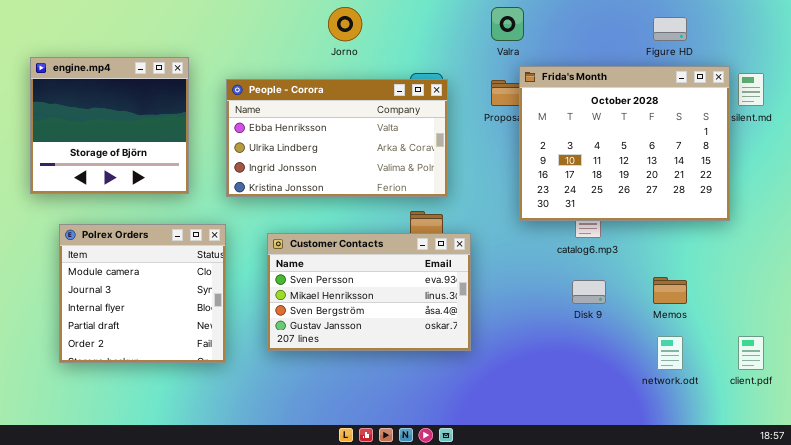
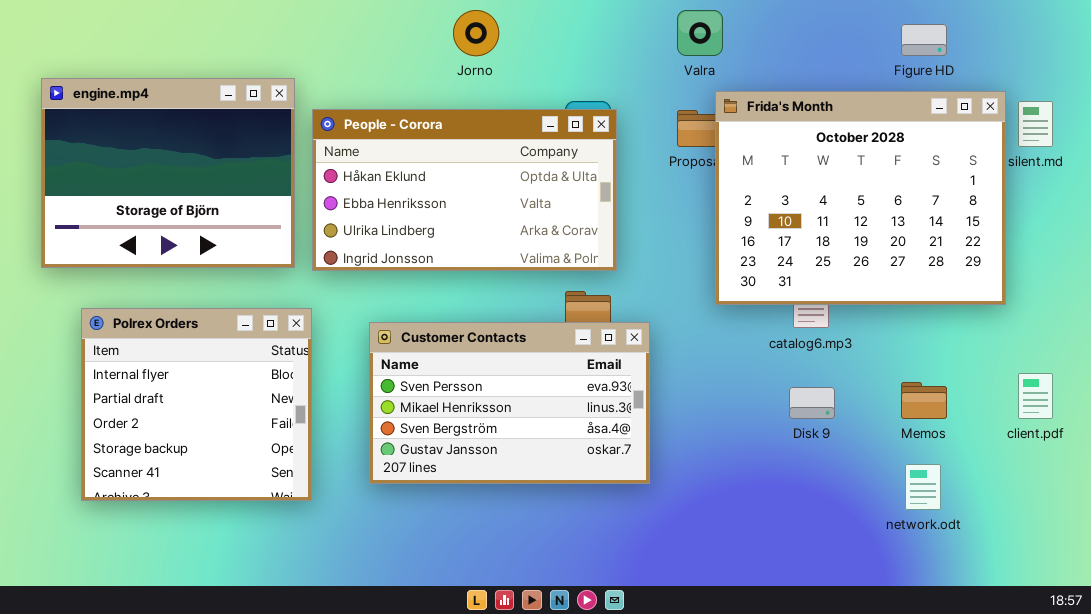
engine.mp4: [30,57,189,194] -> [41,78,295,268], resized
People - Corora: [226,79,448,197] -> [312,109,617,271], scrolled up 1 row
Polrex Orders: [59,224,226,363] -> [81,308,312,501], scrolled down 2 rows
client.pdf: [738,336,764,370] -> [1018,373,1053,419], moved

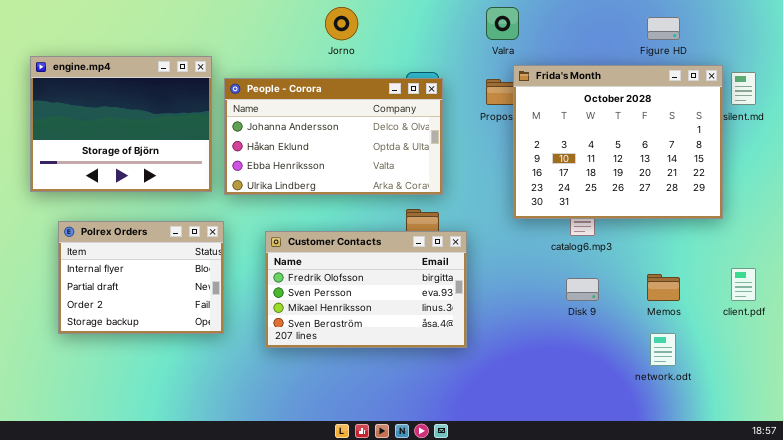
People - Corora: [312,109,617,271] -> [224,78,443,195], scrolled up 1 row
Polrex Orders: [81,308,312,501] -> [58,221,224,334], resized
Customer Contacts: [369,322,650,484] -> [265,231,467,348], scrolled up 1 row

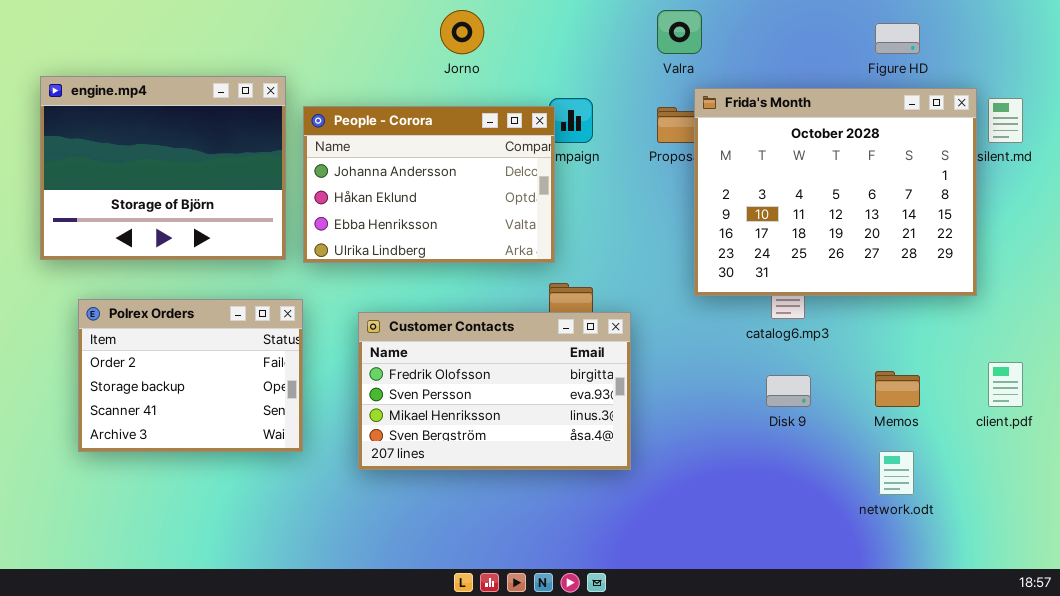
People - Corora: [224,78,443,195] -> [303,106,555,263], resized
Polrex Orders: [58,221,224,334] -> [78,299,303,452], scrolled down 2 rows

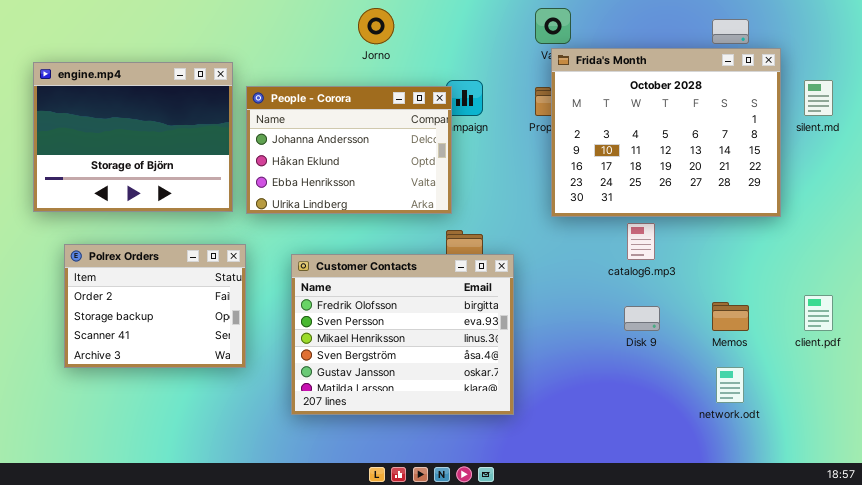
Frida's Month: [694,88,977,296] -> [551,48,781,217], moved
Customer Contacts: [358,312,631,470] -> [291,254,514,415], resized

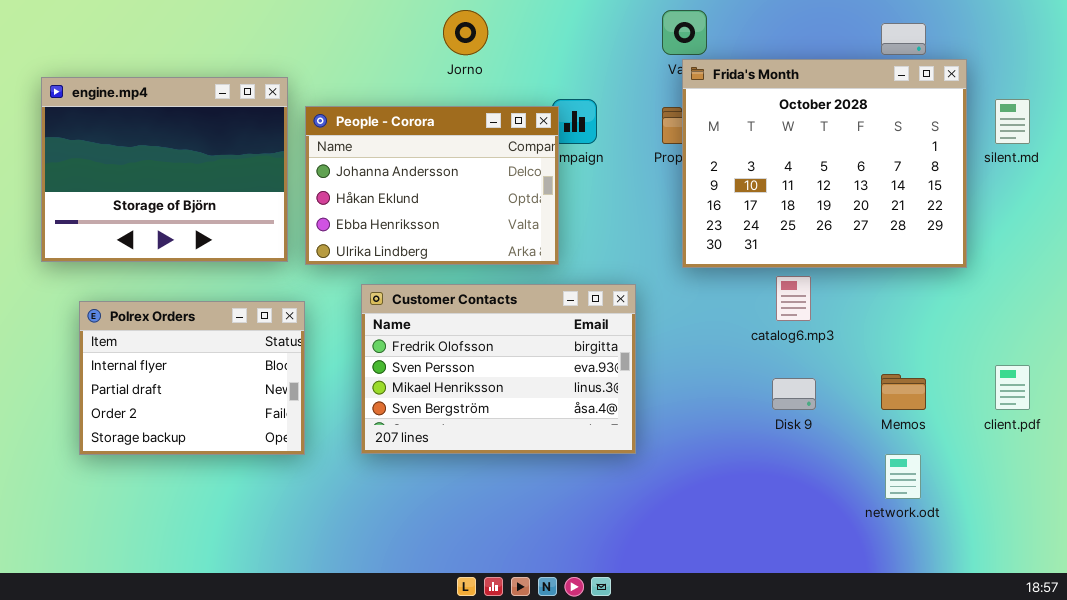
Polrex Orders: [64,244,246,368] -> [79,301,305,455], scrolled up 2 rows
Customer Contacts: [291,254,514,415] -> [361,284,636,454], moved, resized

